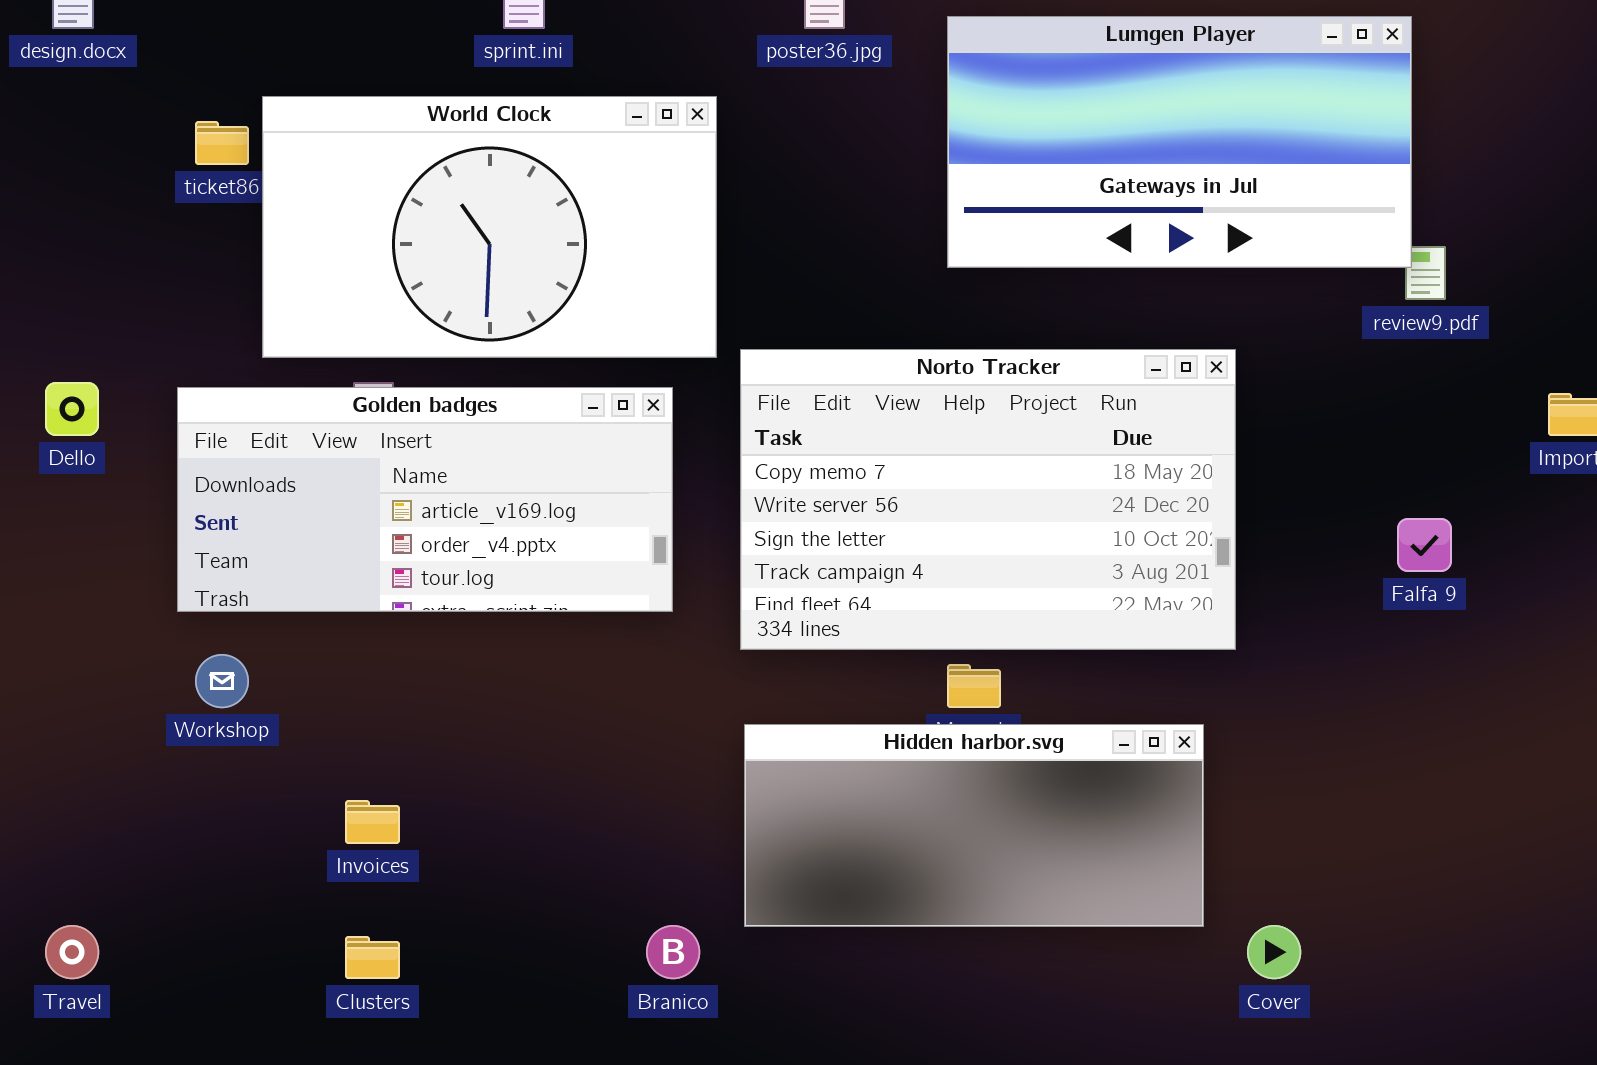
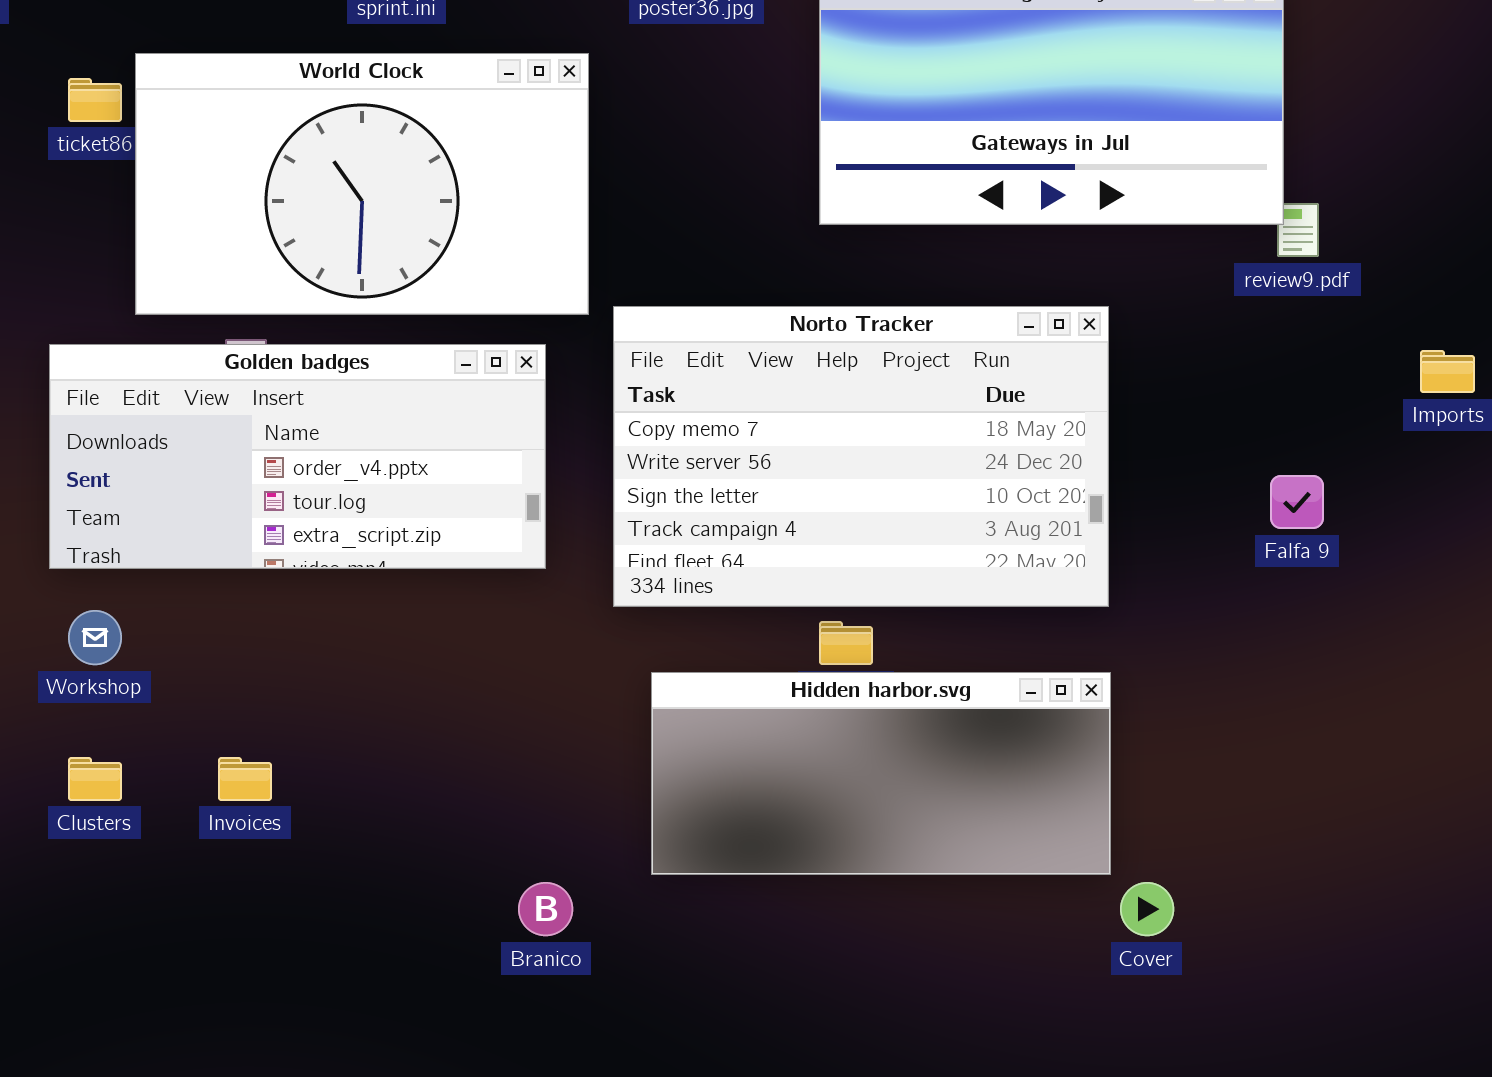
Golden badges: [177,387,673,612] -> [49,344,546,569], scrolled down 1 row
Hidden harbor.svg: [744,724,1204,927] -> [651,672,1111,875], moved
Clusters: [345,936,400,979] -> [68,757,122,801], moved

